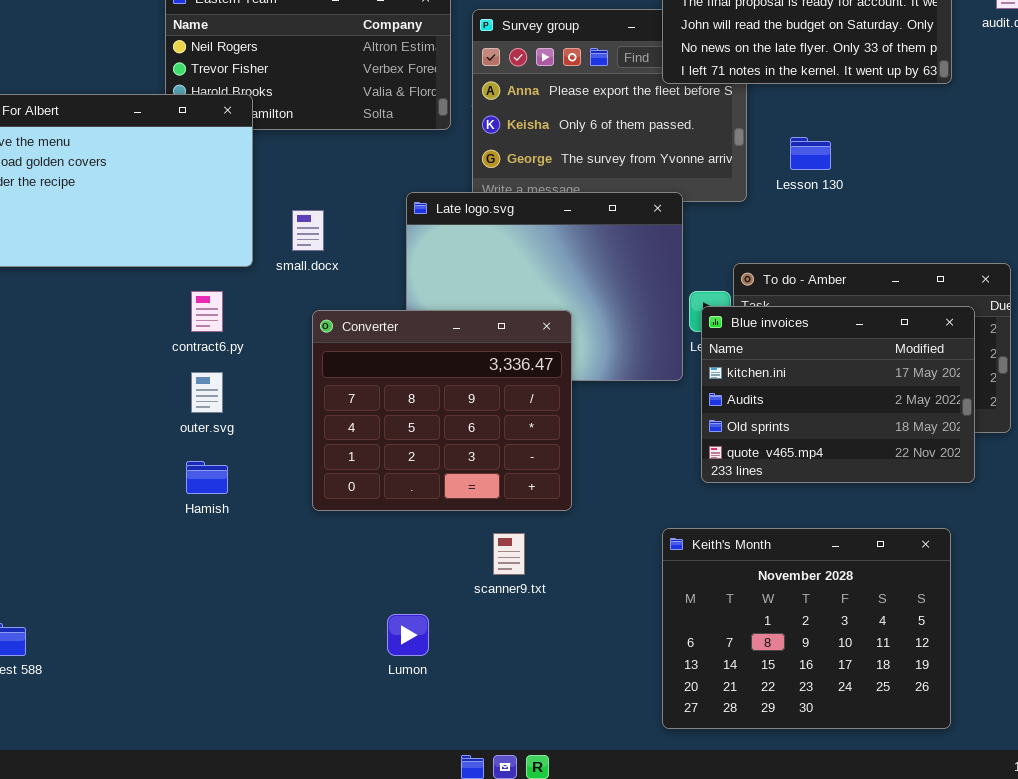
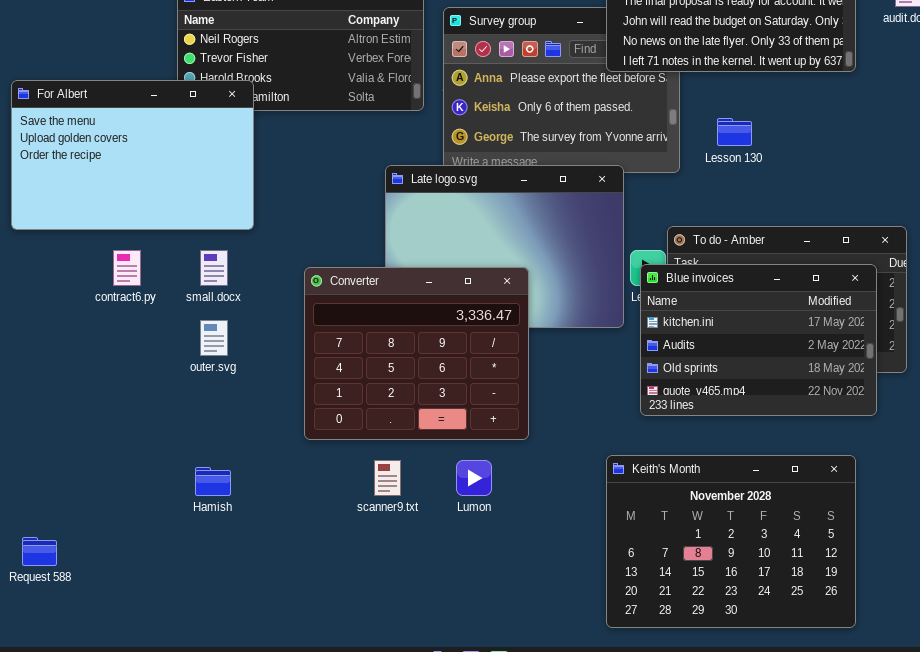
small.docx: [292,210,324,251] -> [200,250,228,286], moved
contract6.py: [191,291,223,332] -> [113,250,141,286], moved
Hamish: [186,461,228,494] -> [195,467,231,496], moved
scanner9.txt: [493,533,525,575] -> [374,460,401,496], moved
Lumon: [387,614,429,656] -> [456,460,492,496], moved

